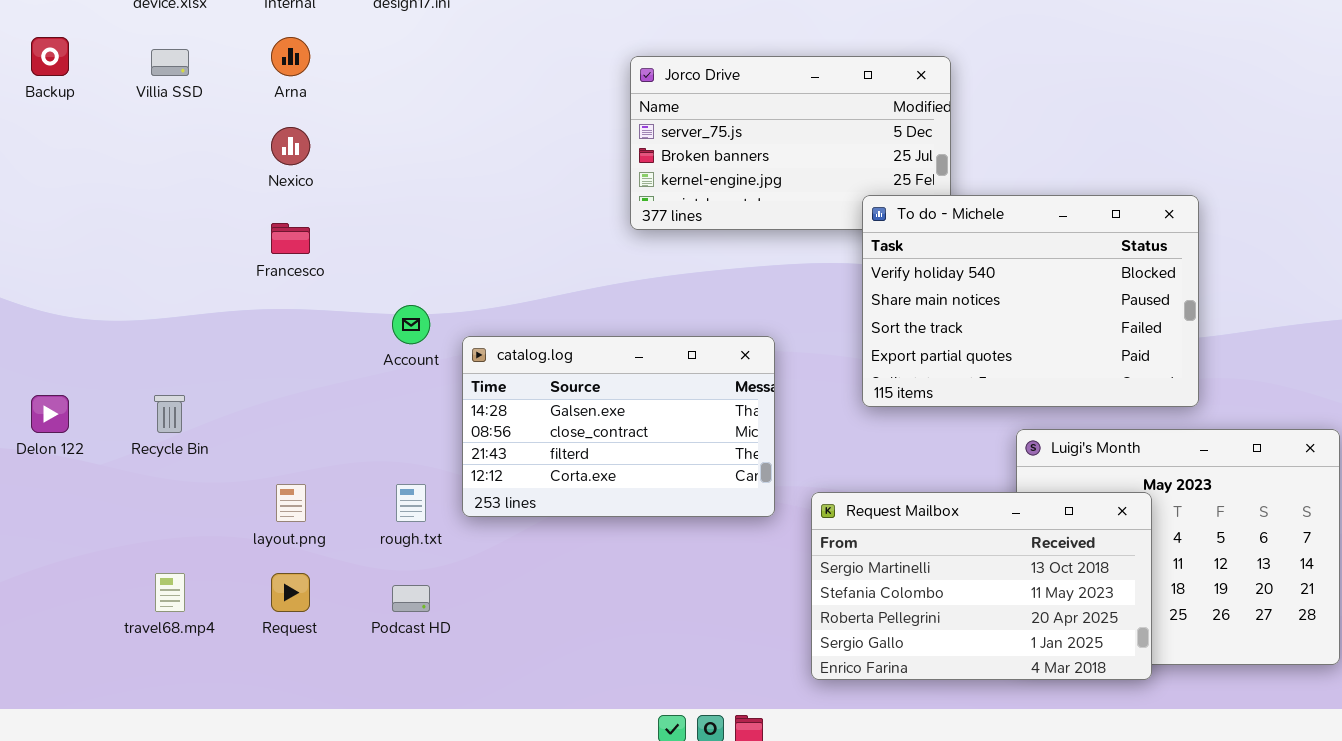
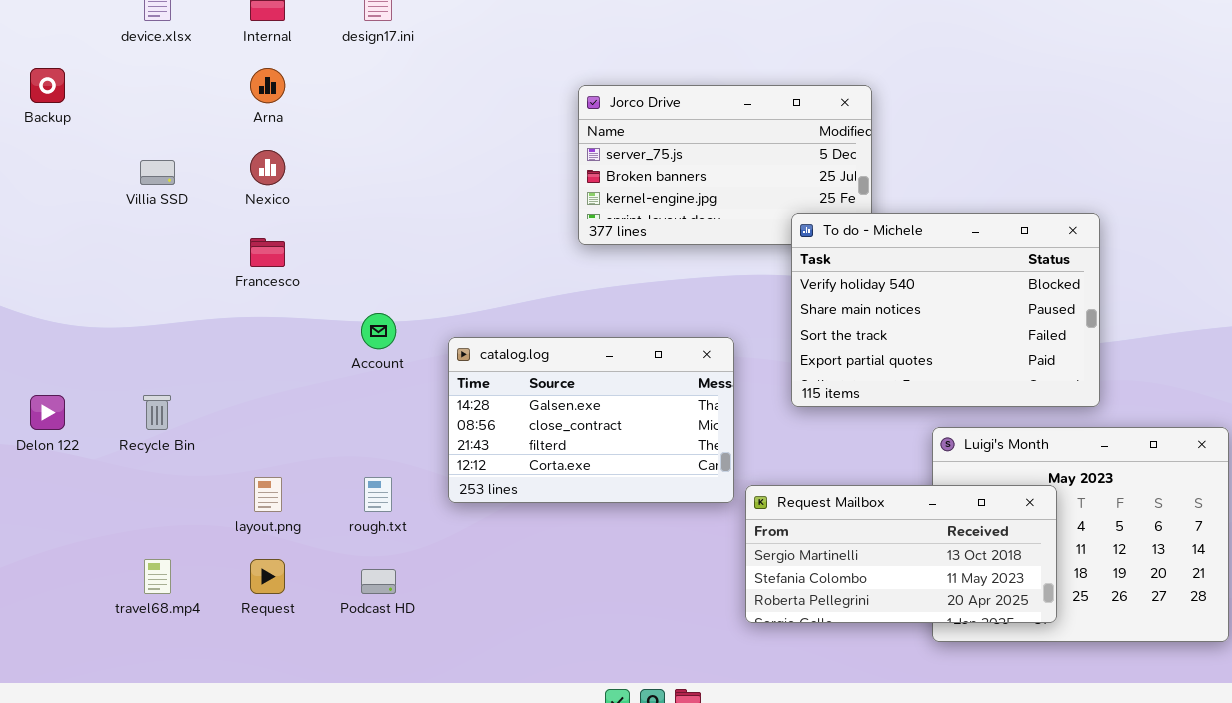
Villia SSD: [151,49,189,76] -> [140,160,175,185], moved
catalog.log: [462,336,775,517] -> [448,337,734,503], moved
Request Mailbox: [811,492,1152,680] -> [745,485,1057,623], resized

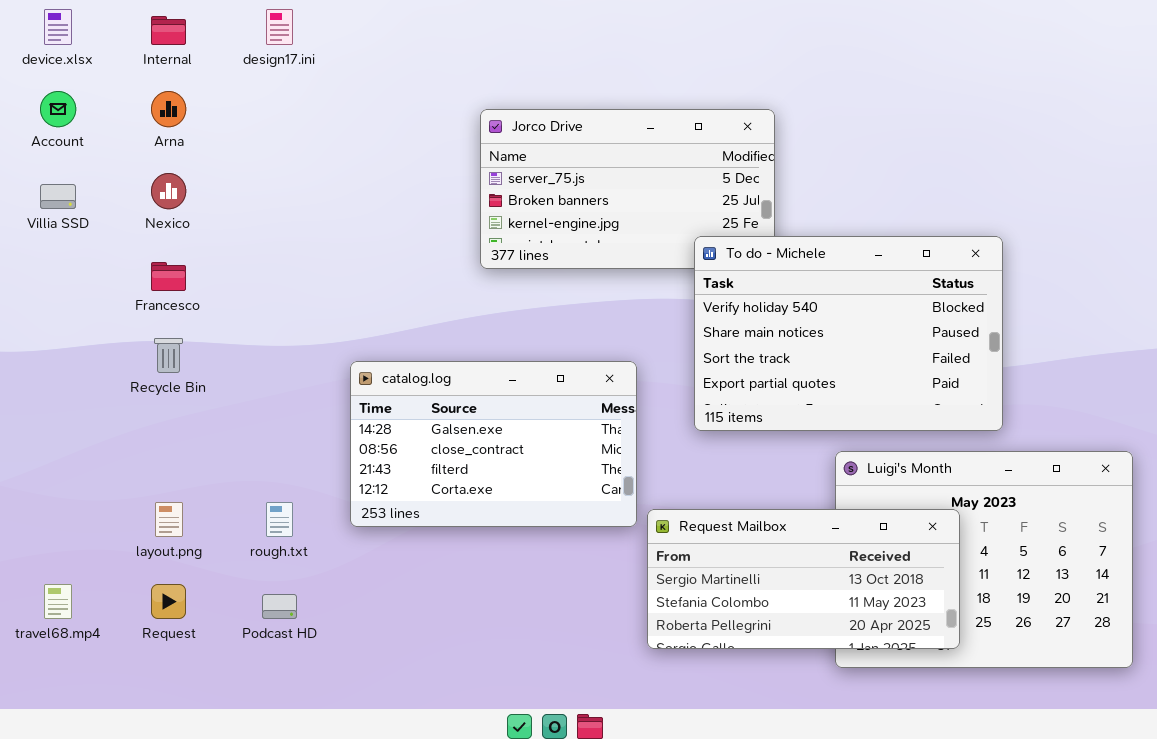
Account: [361,313,396,349] -> [40,91,76,127], moved
Recycle Bin: [143,395,171,430] -> [154,338,183,373], moved

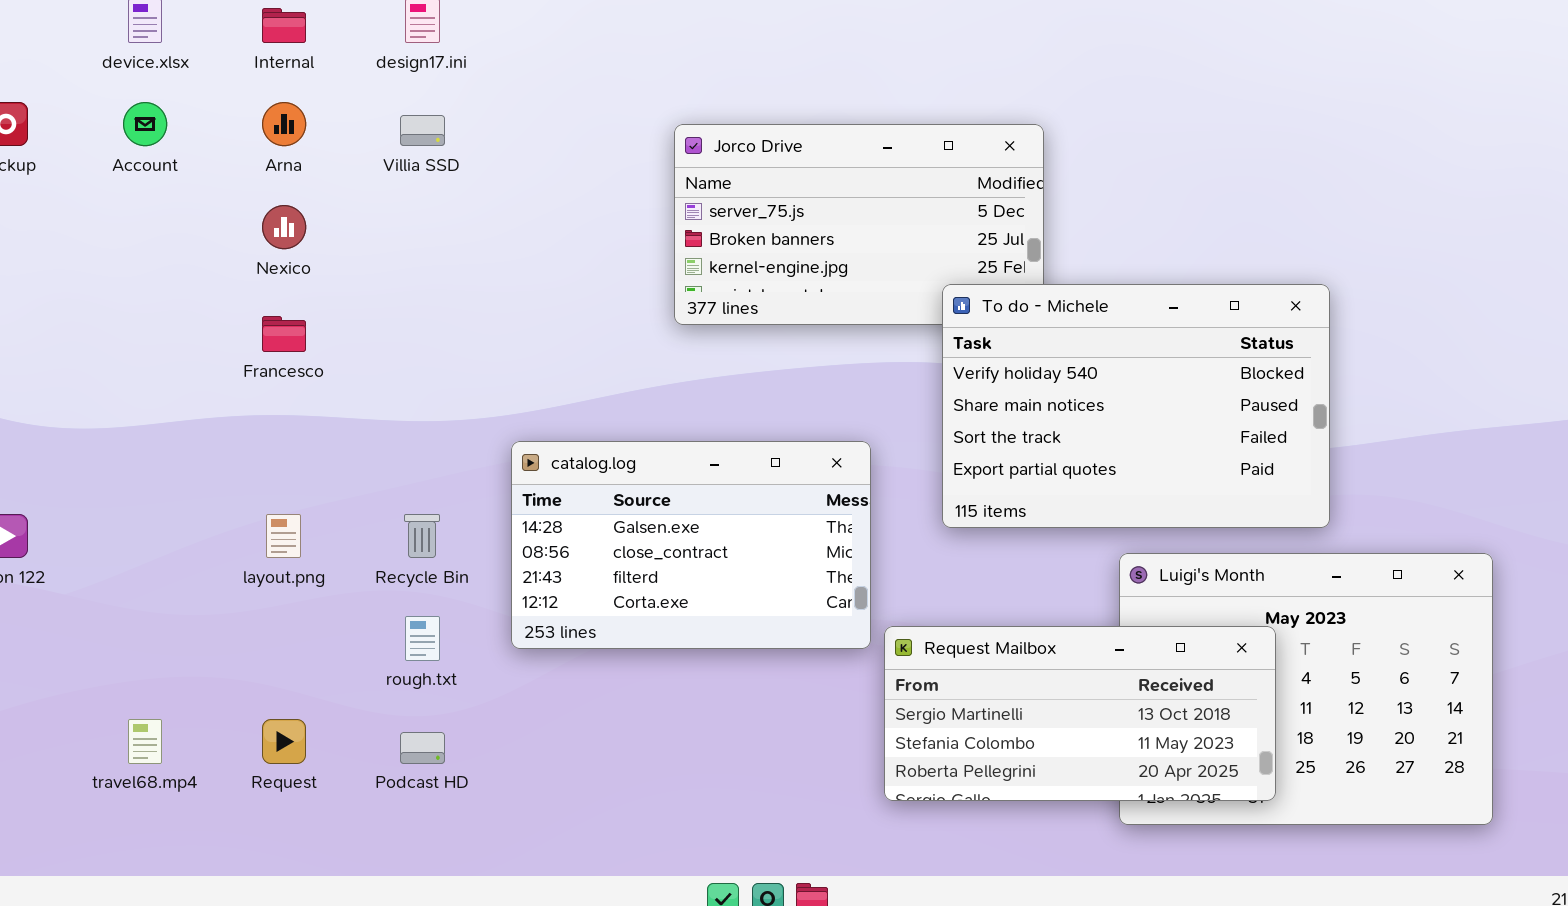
Villia SSD: [40,184,76,209] -> [400,115,445,146], moved
Recycle Bin: [154,338,183,373] -> [404,514,440,558], moved
layout.png: [155,502,183,537] -> [266,514,301,558], moved

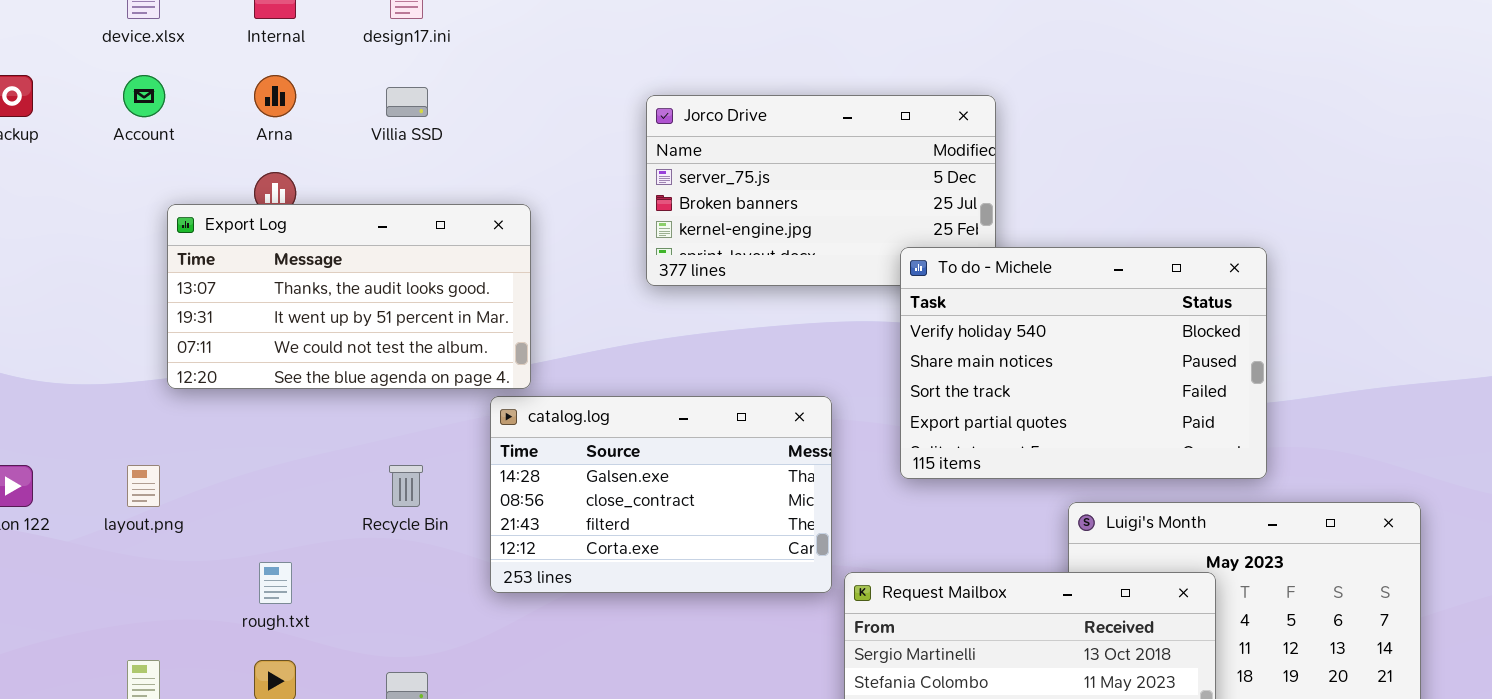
Export Log: none -> [167,204,531,389], opened
layout.png: [266,514,301,558] -> [127,465,160,507], moved
rough.txt: [405,616,440,661] -> [259,562,292,604], moved

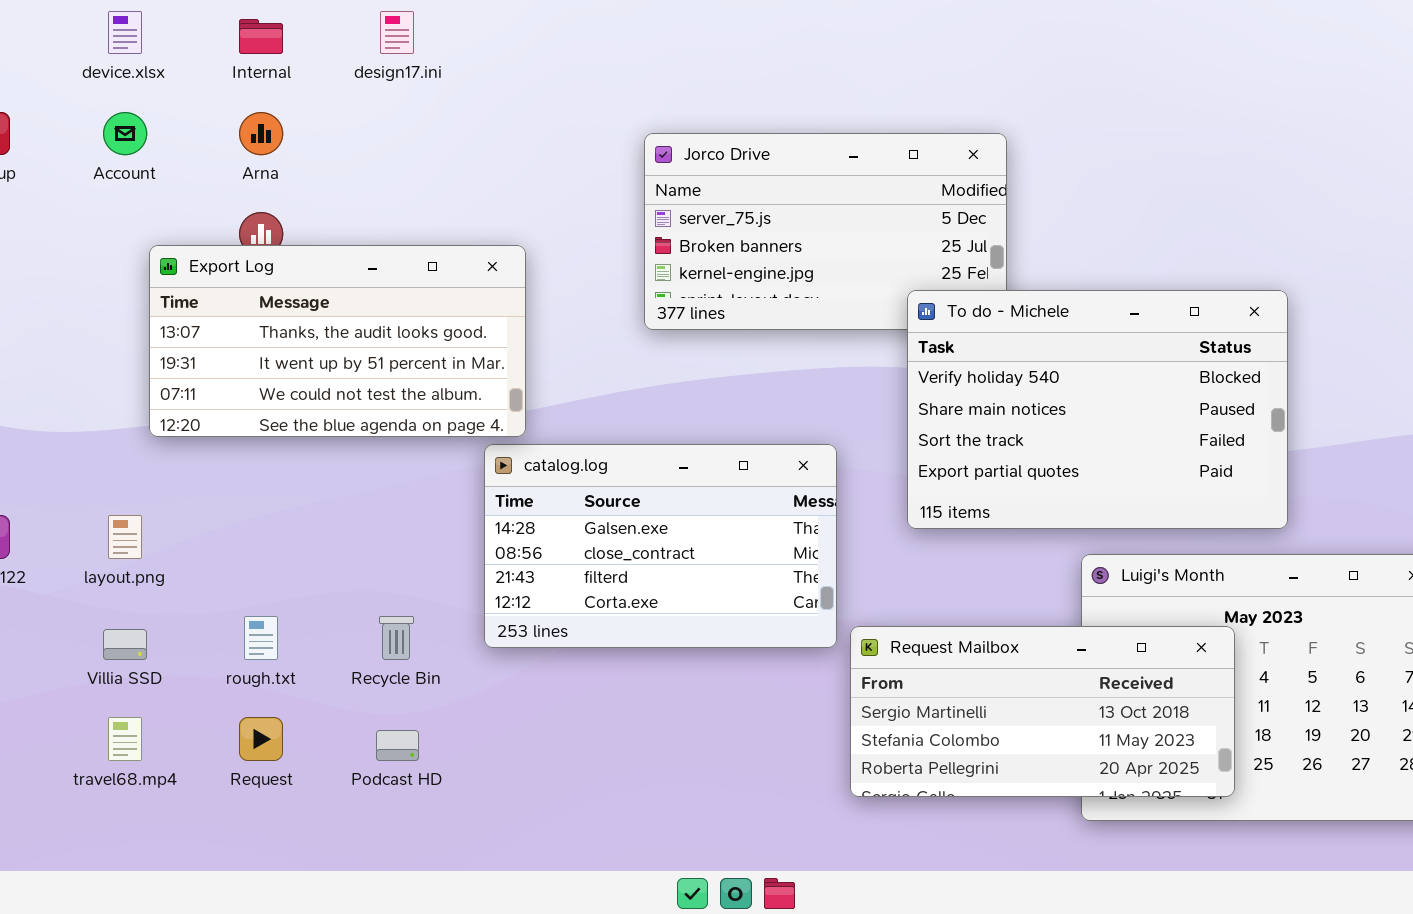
Villia SSD: [386,87,428,117] -> [103,629,147,660], moved
Recycle Bin: [389,465,423,507] -> [379,616,414,660], moved

